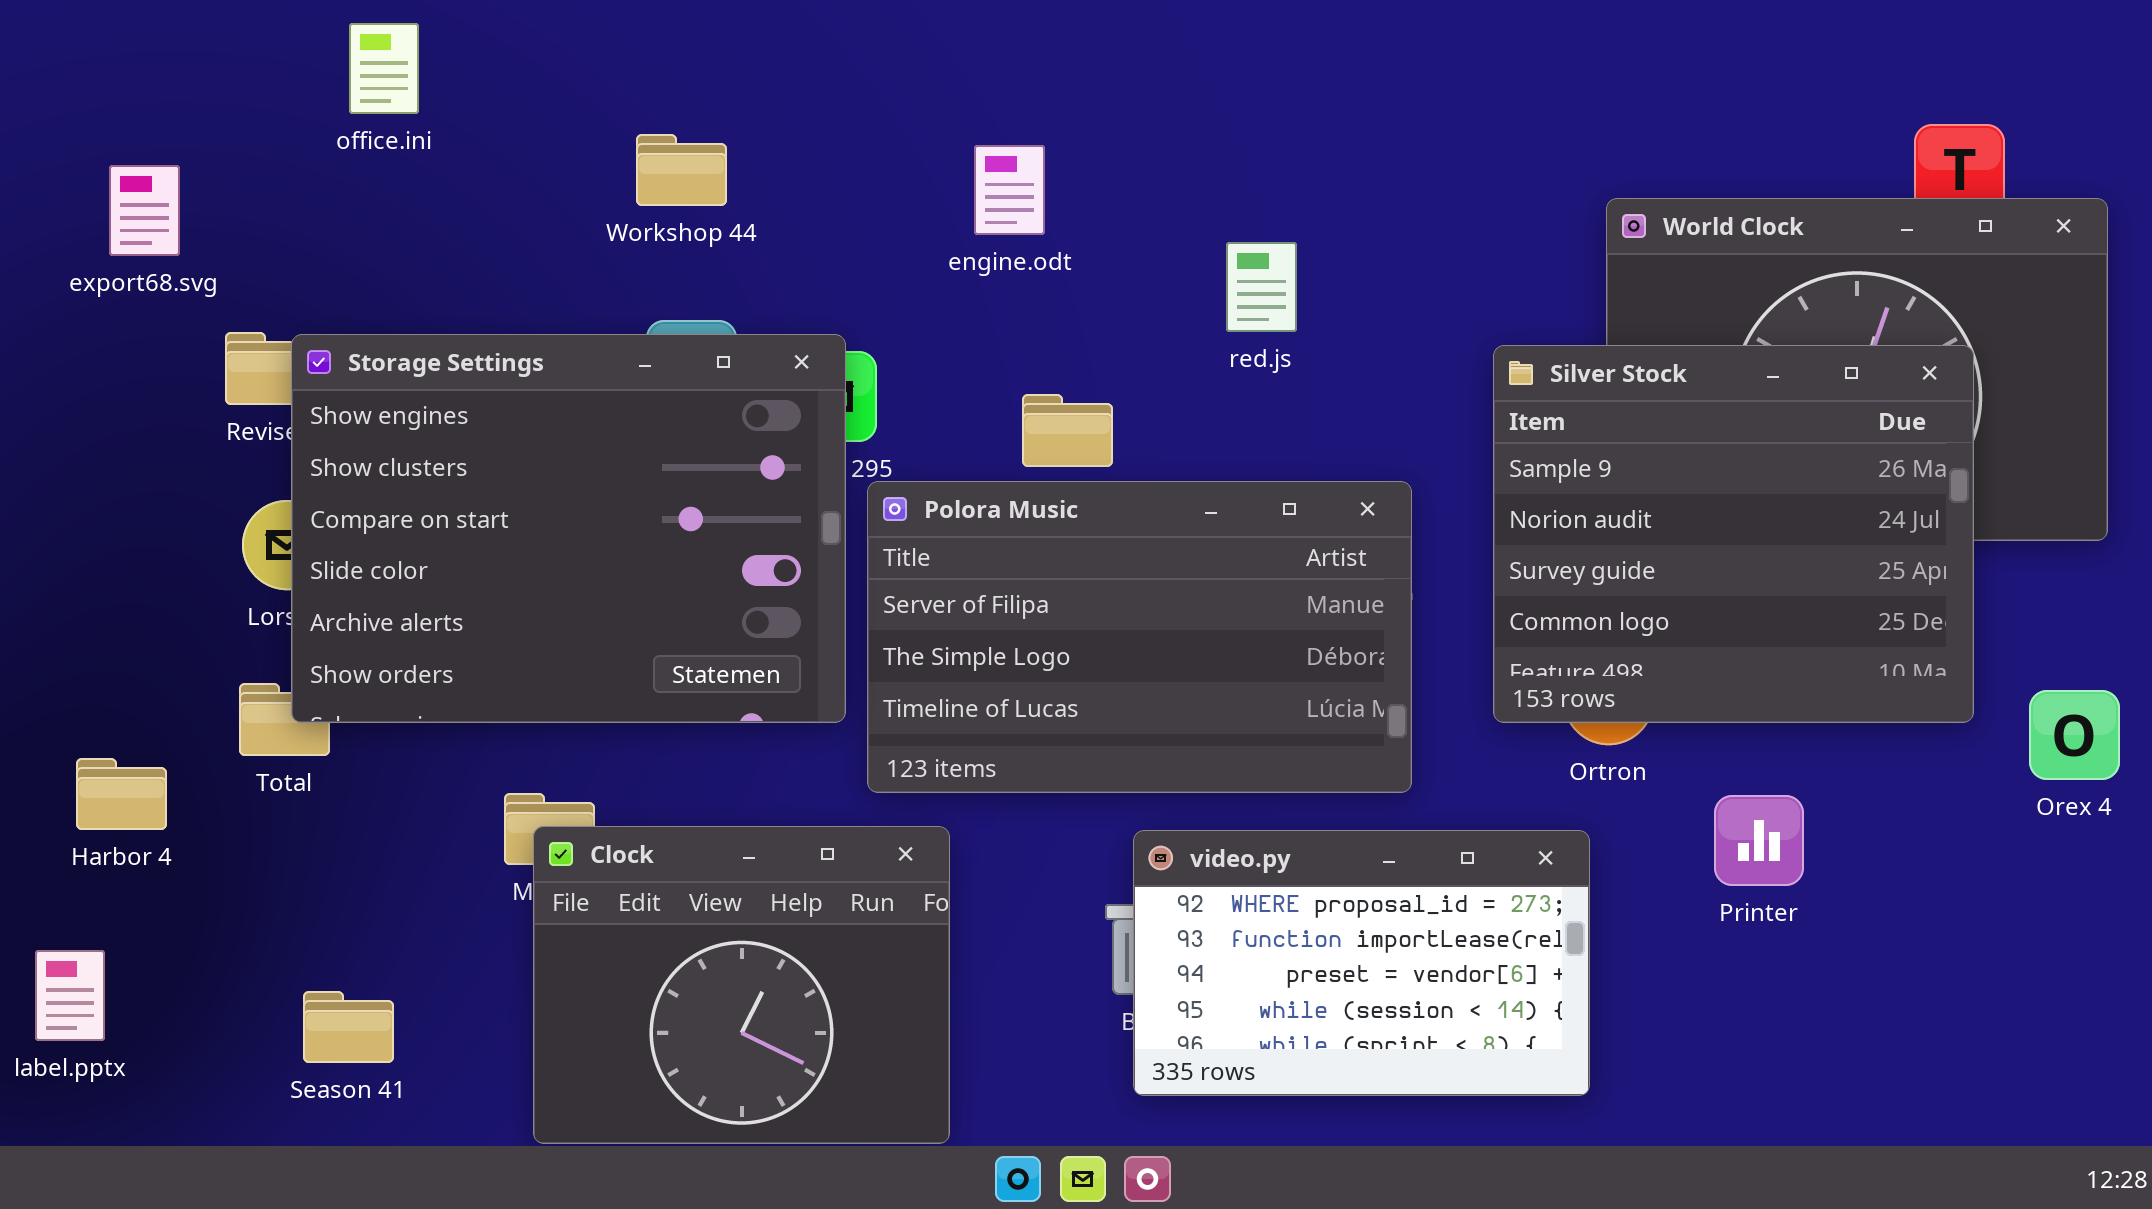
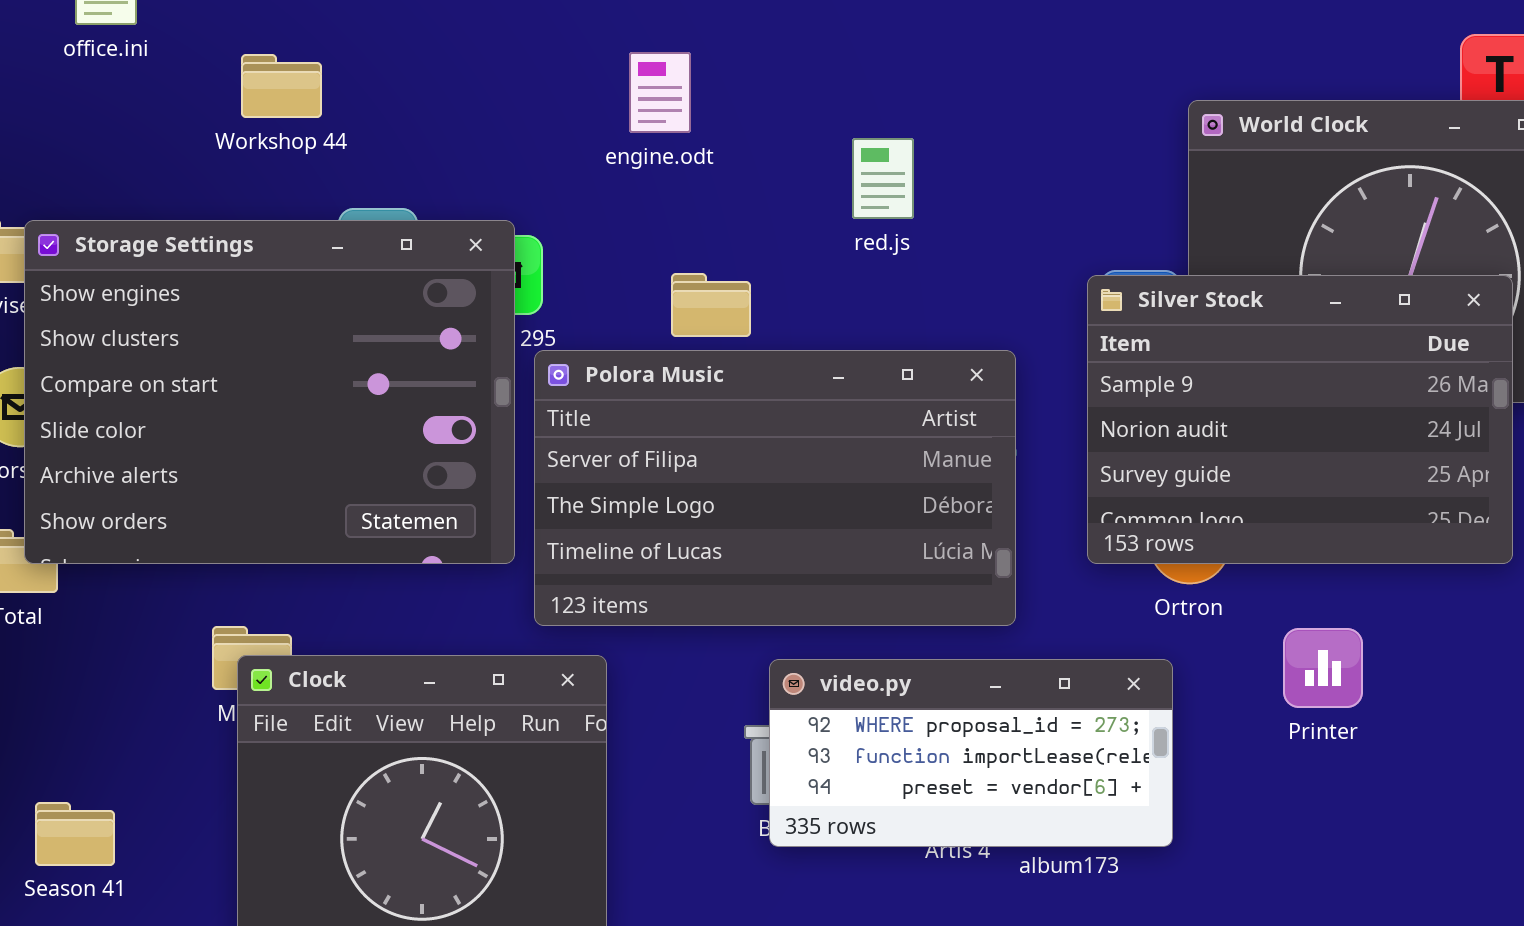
Workshop 44: [636,134,727,206] -> [241,54,322,118], moved
Silver Stock: [1493,345,1974,723] -> [1087,275,1513,564], resized
video.py: [1133,830,1590,1096] -> [769,659,1173,847], resized

